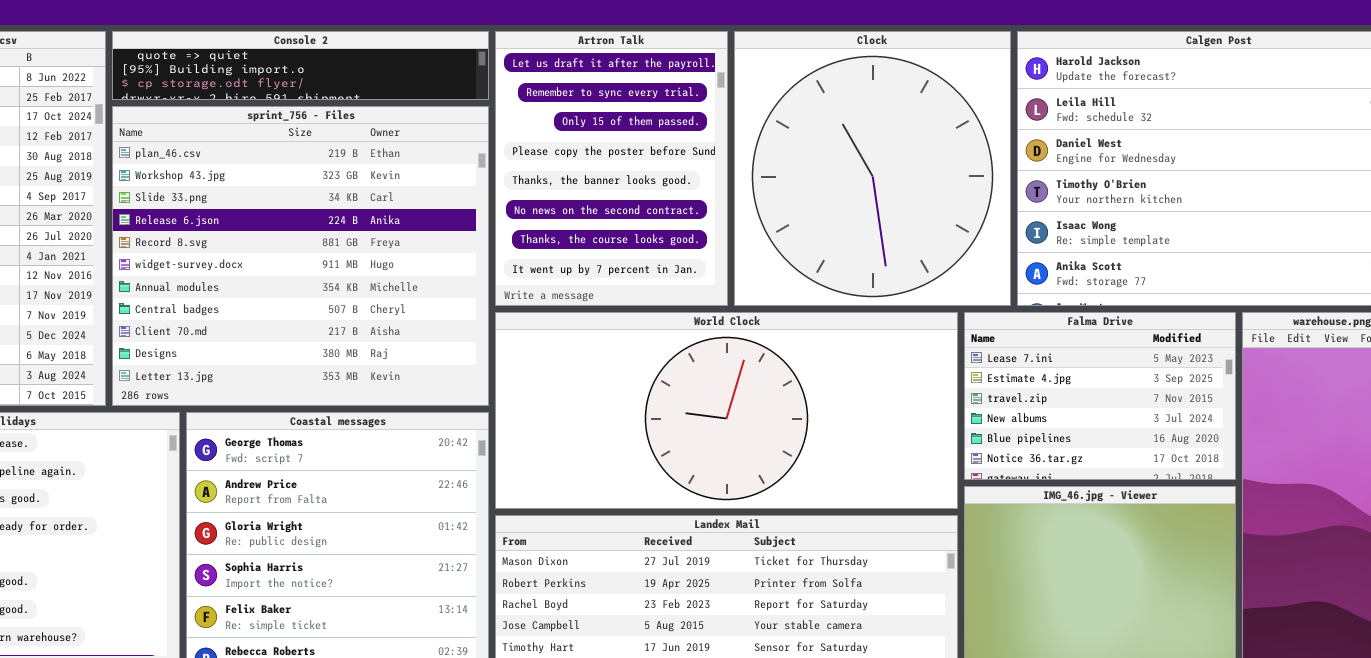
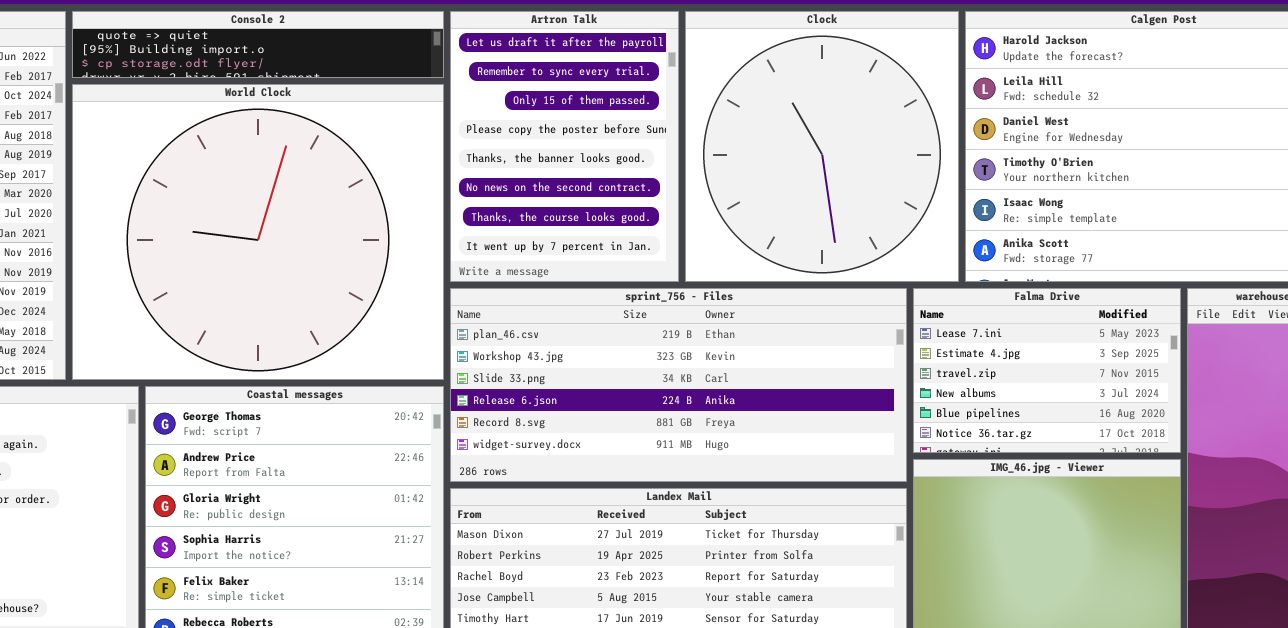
sprint_756 - Files: [112,106,489,406] -> [450,288,907,482], moved, resized
World Clock: [495,312,958,509] -> [72,84,444,380], moved, resized

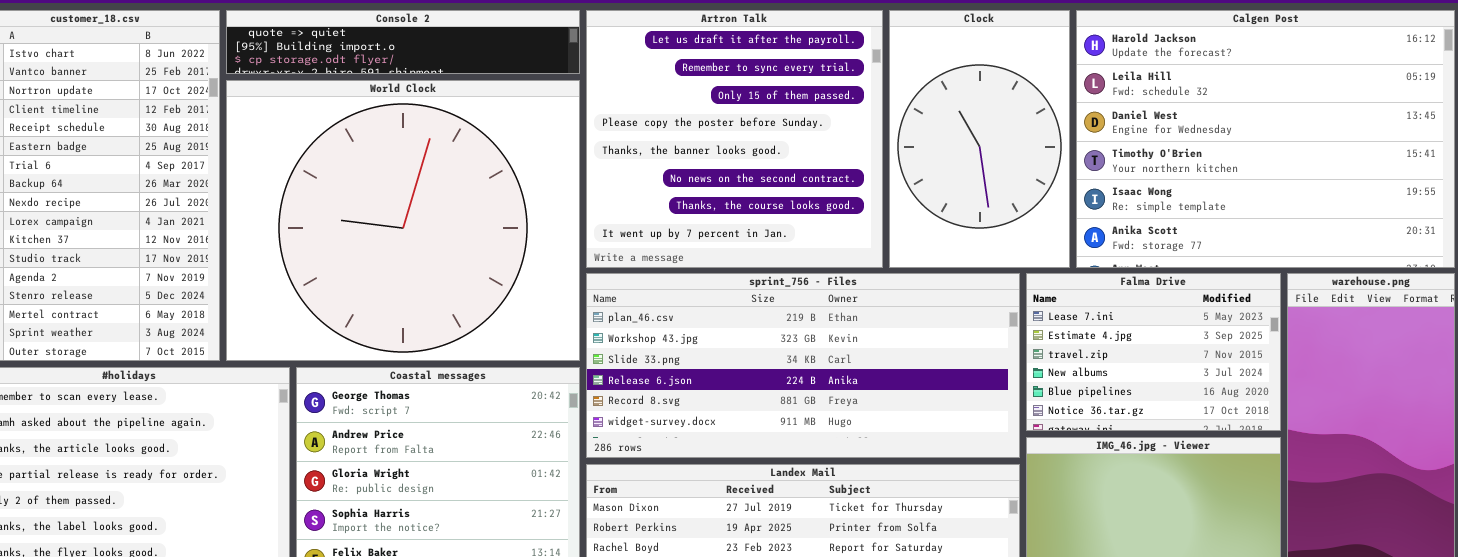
Artron Talk: [450,11,679,282] -> [586,10,883,268], resized
Clock: [685,11,959,282] -> [889,10,1070,268], resized

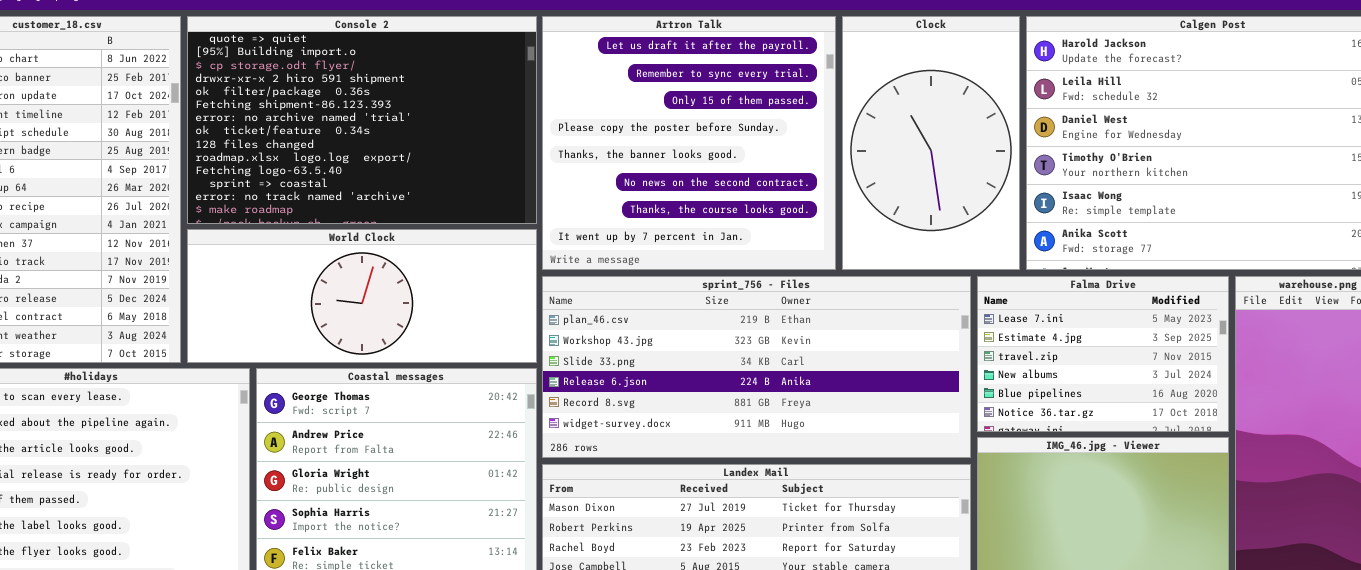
Console 2: [226,10,580,74] -> [187,16,537,224], resized
World Clock: [226,80,580,361] -> [187,229,537,363], resized

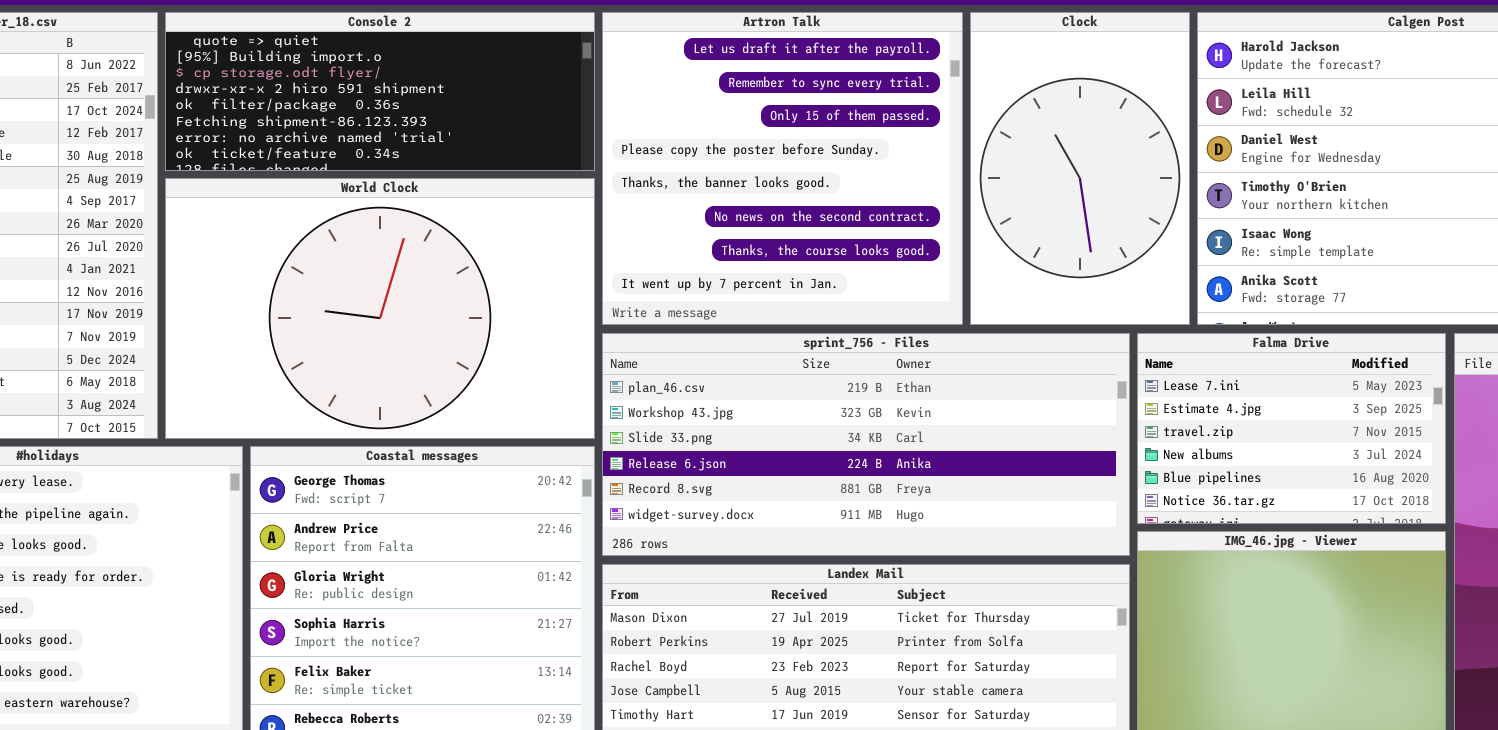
Console 2: [187,16,537,224] -> [165,12,595,171], resized
World Clock: [187,229,537,363] -> [165,178,595,439], resized

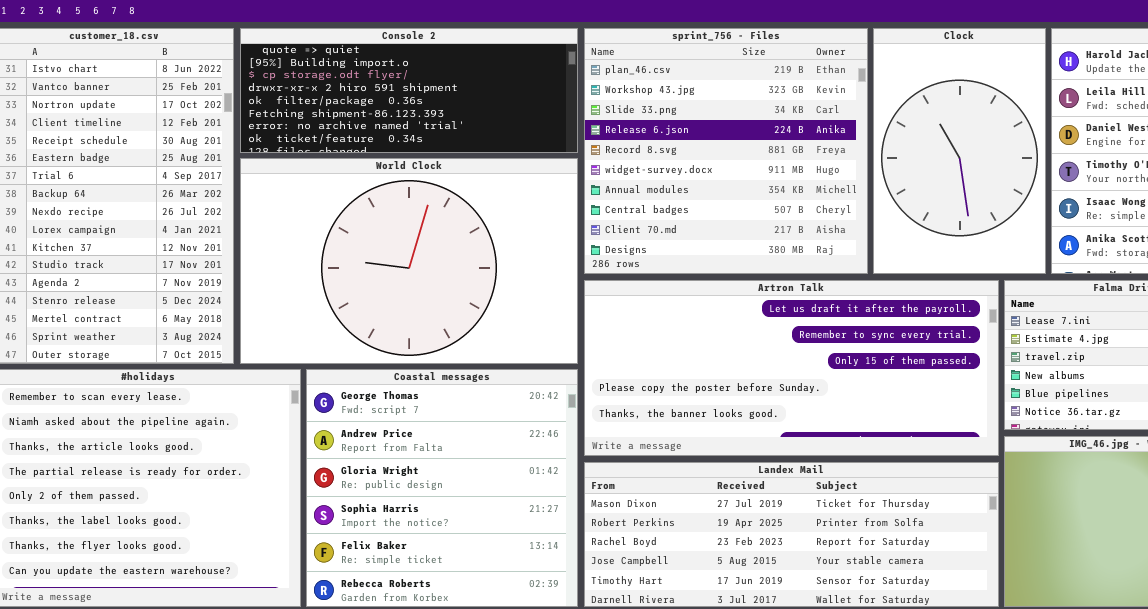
Artron Talk: [602,12,963,325] -> [584,280,999,456], moved, resized
sprint_756 - Files: [602,333,1130,556] -> [584,28,868,274], moved, resized

